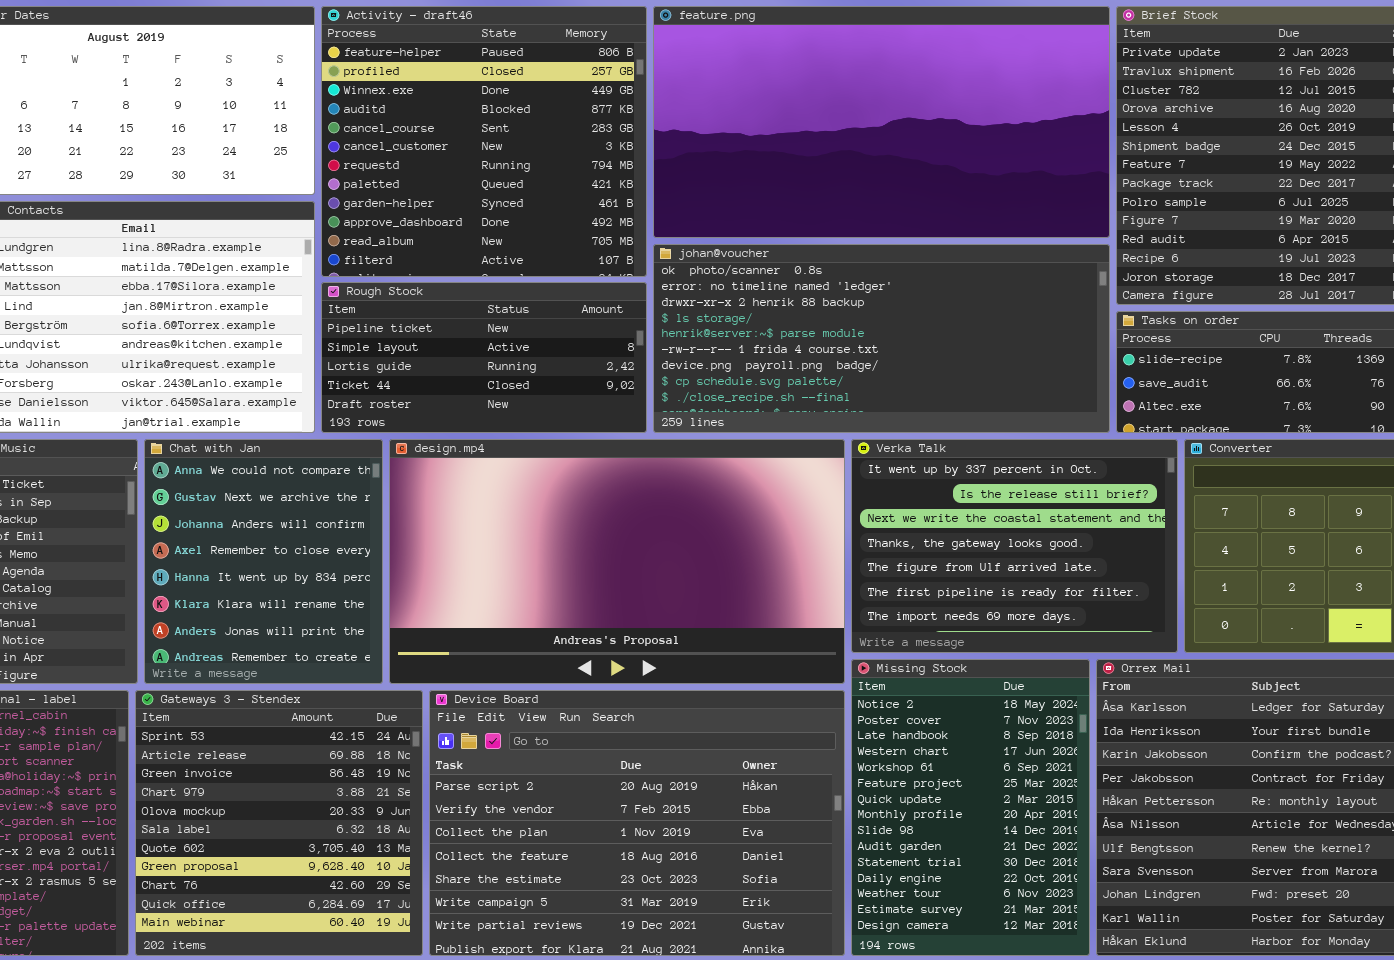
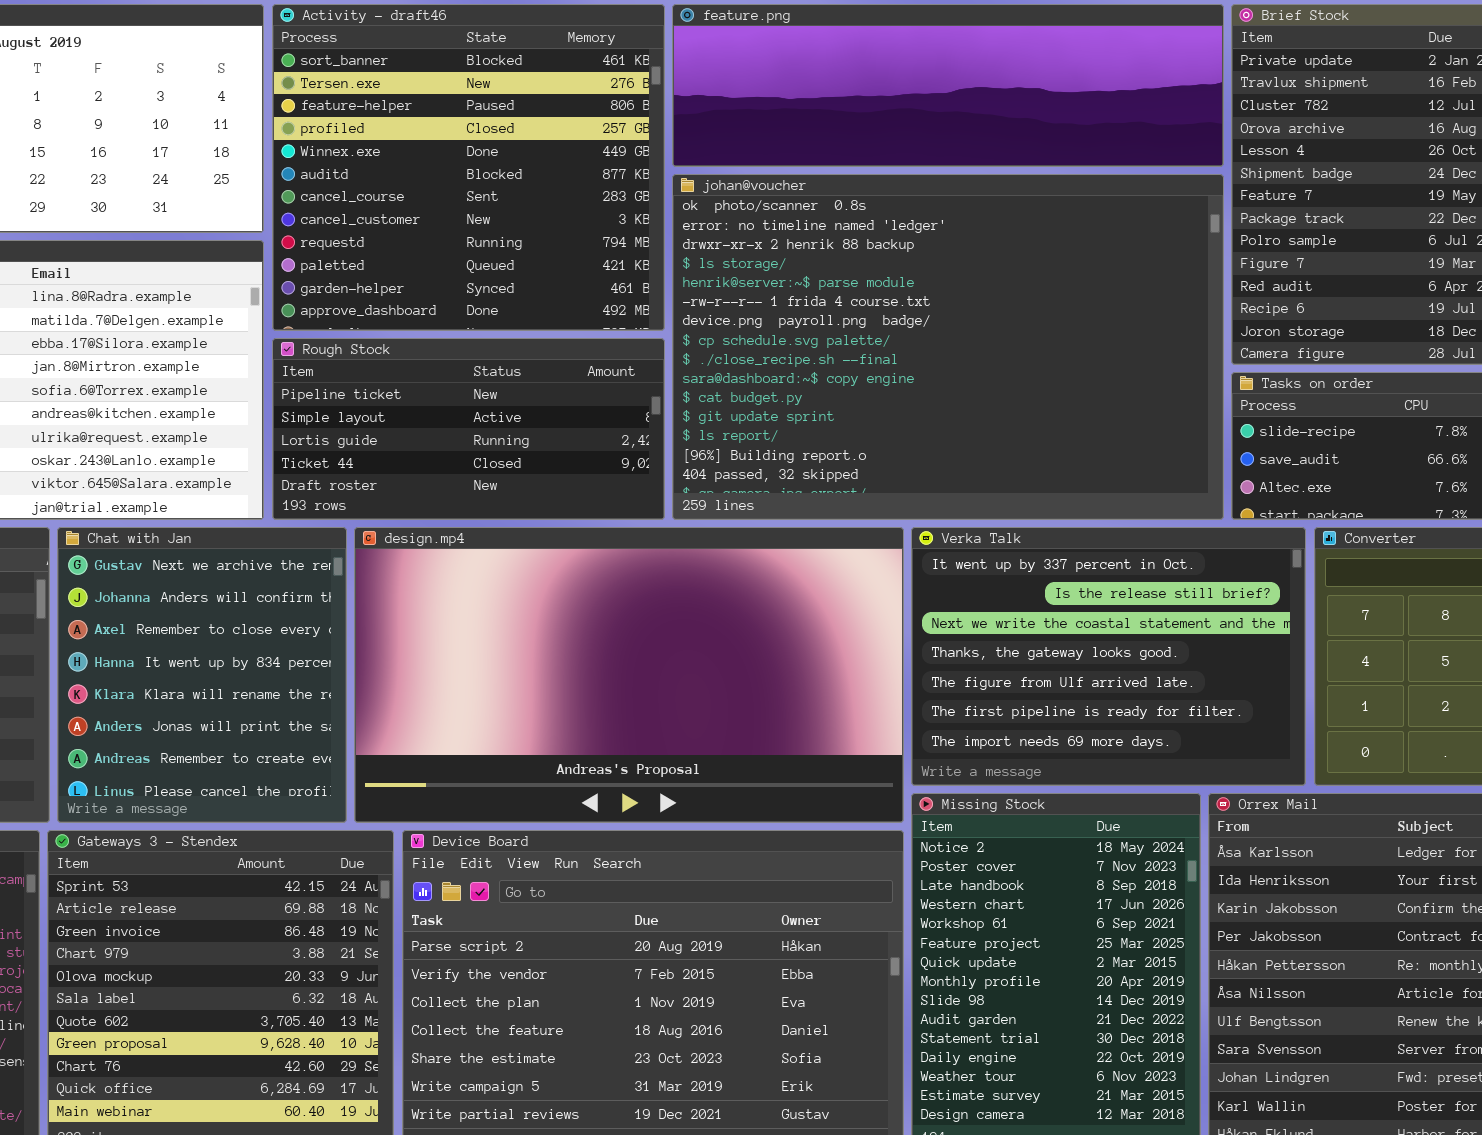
Activity - draft46: [321,6,647,277] -> [272,4,665,331], scrolled up 2 rows
feature.png: [653,6,1110,238] -> [672,4,1224,167], resized
johan@voucher: [653,244,1110,433] -> [672,174,1224,520], resized
Chat with Jan: [144,439,383,684] -> [57,527,347,823], scrolled down 1 row

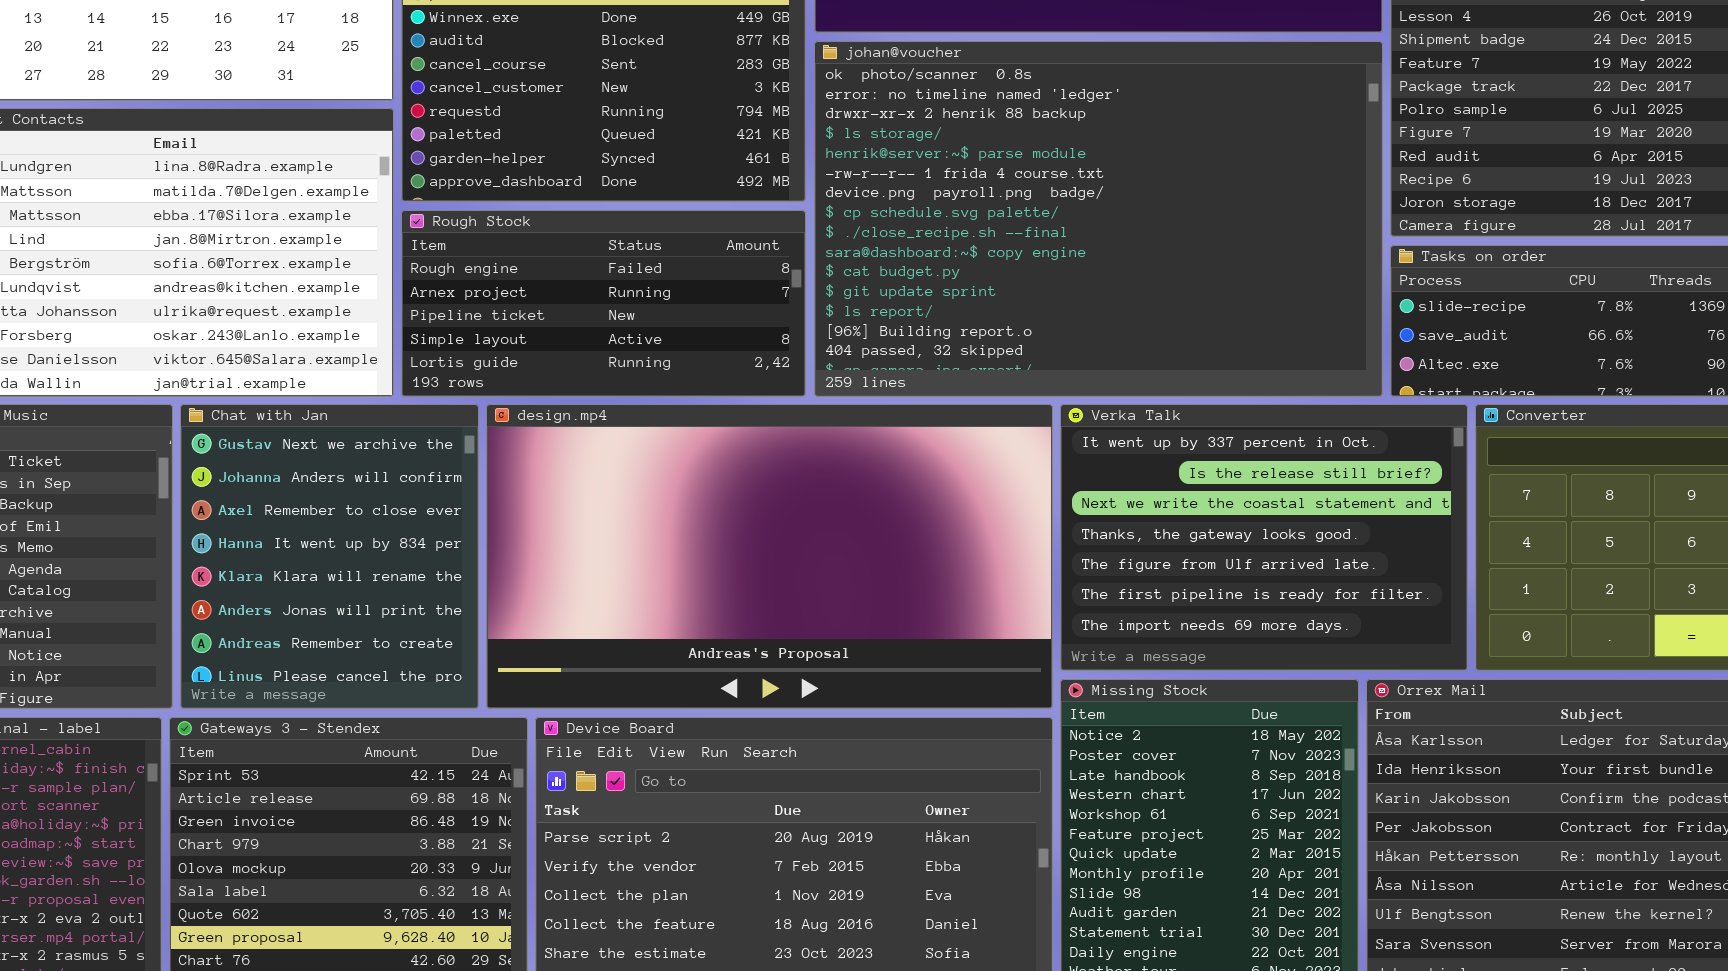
Rough Stock: [272,338,665,520] -> [401,210,806,397], scrolled up 2 rows

